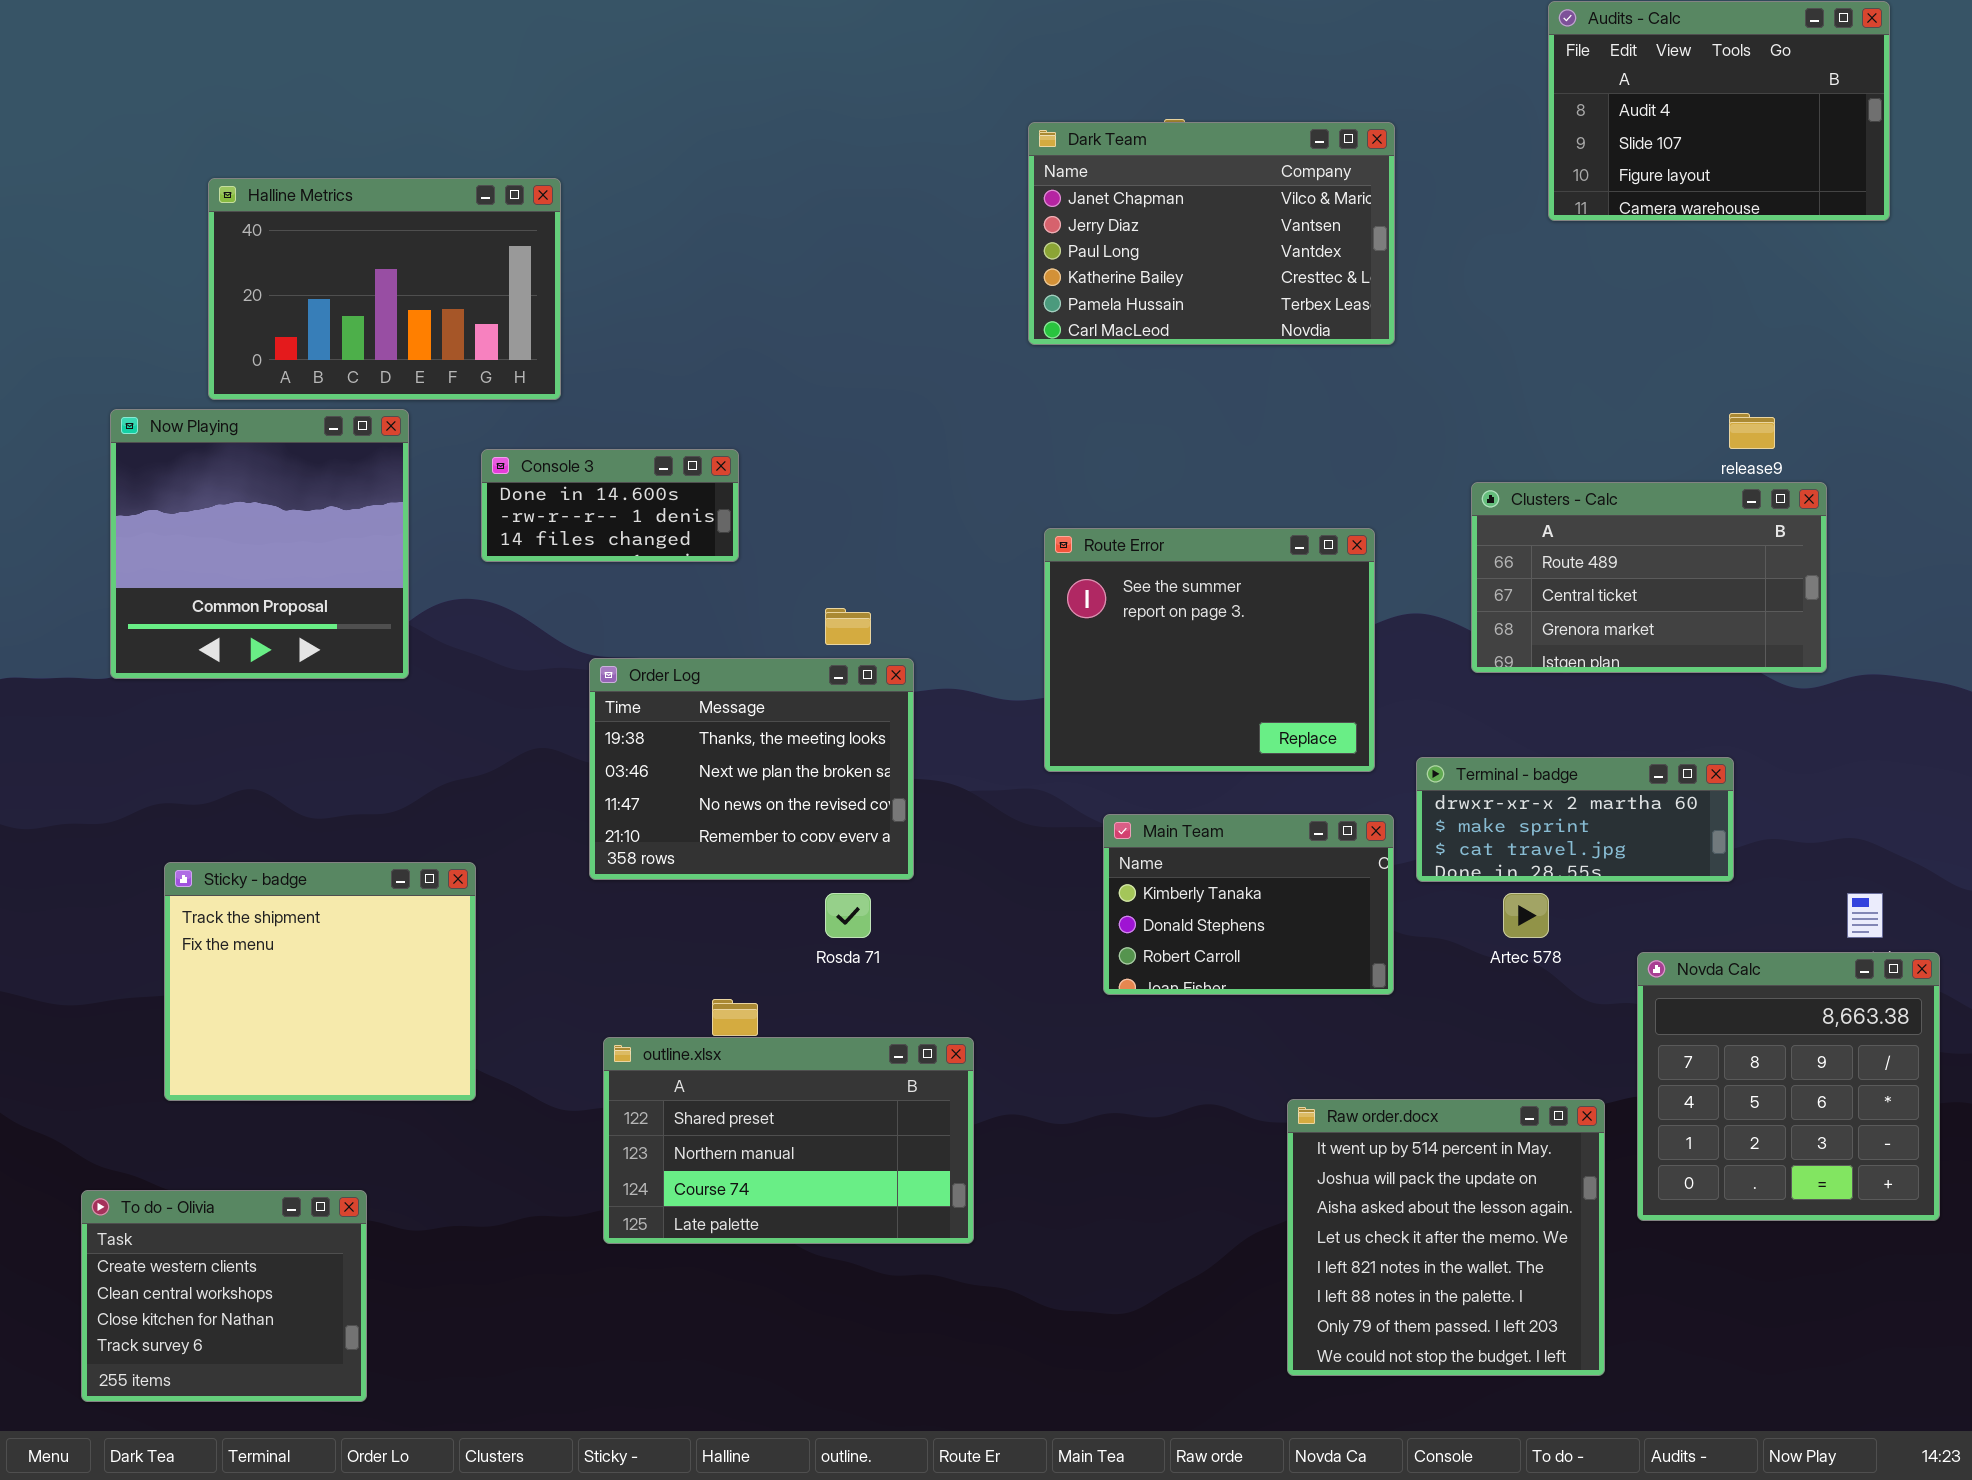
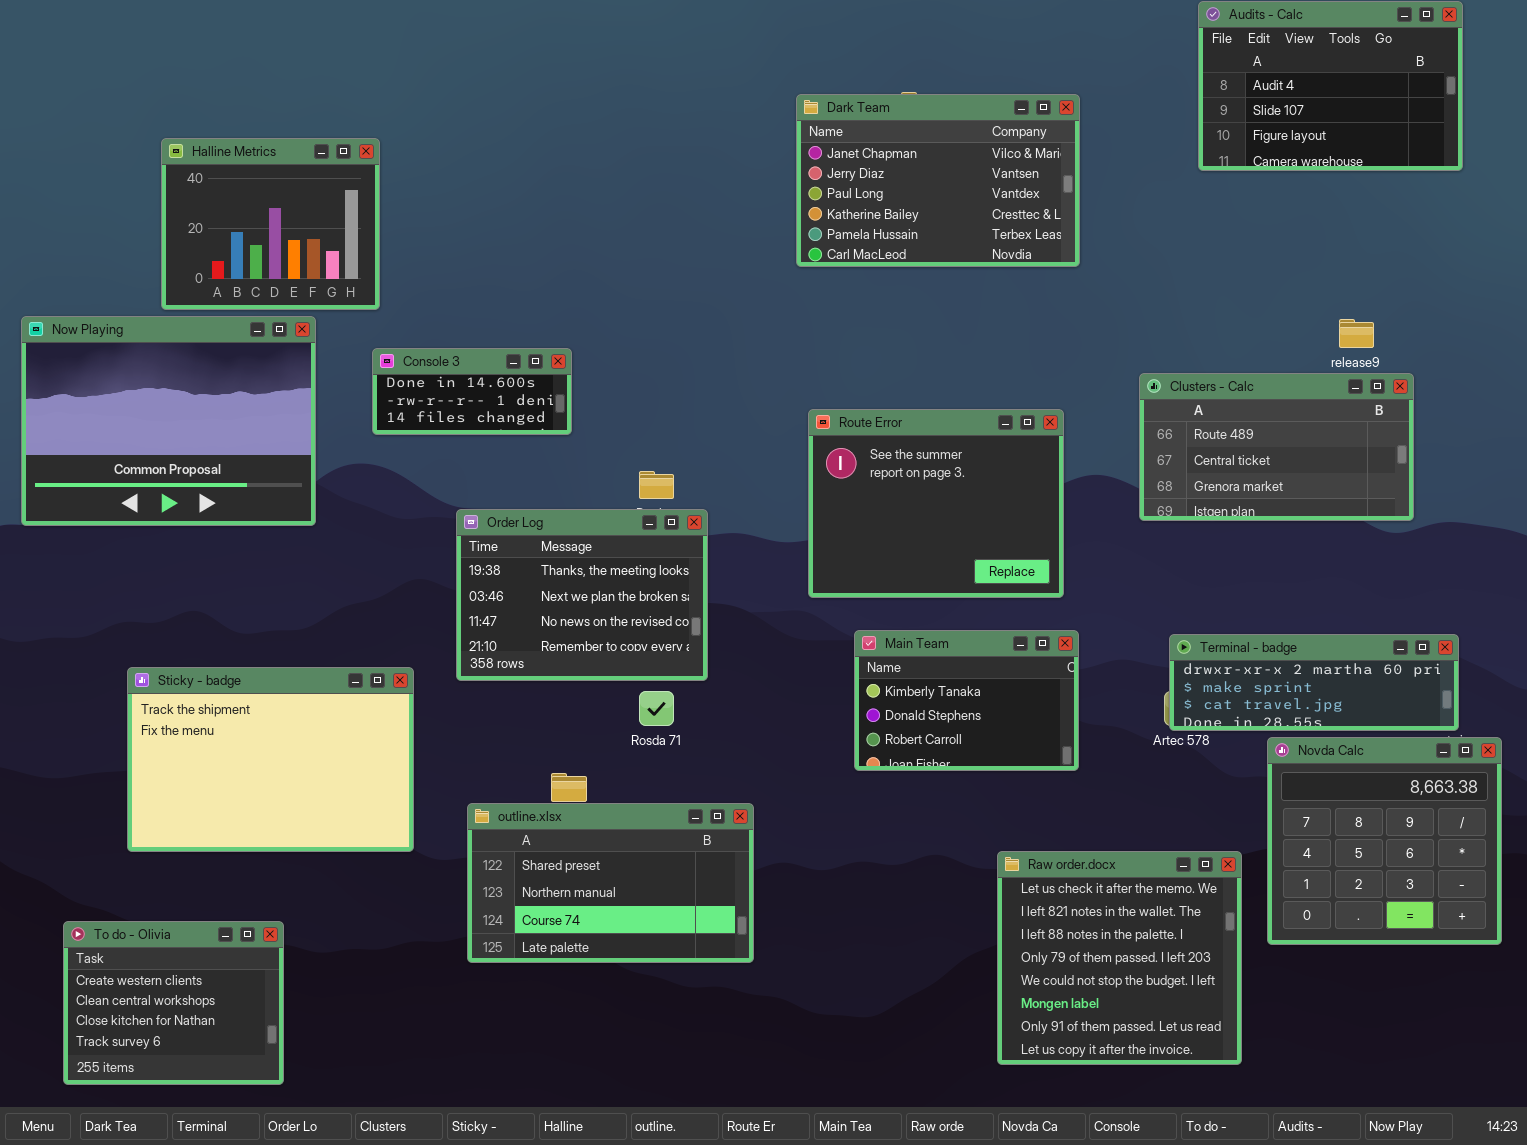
Halline Metrics: [208,178,561,400] -> [161,138,380,310], resized
Now Playing: [110,409,409,679] -> [21,316,316,526], resized
Terminal - badge: [1416,757,1734,882] -> [1169,634,1459,731], moved, resized
Sticky - badge: [164,862,476,1101] -> [127,667,414,852], resized
Raw order.docx: [1287,1099,1605,1376] -> [997,851,1242,1065], scrolled down 3 rows

